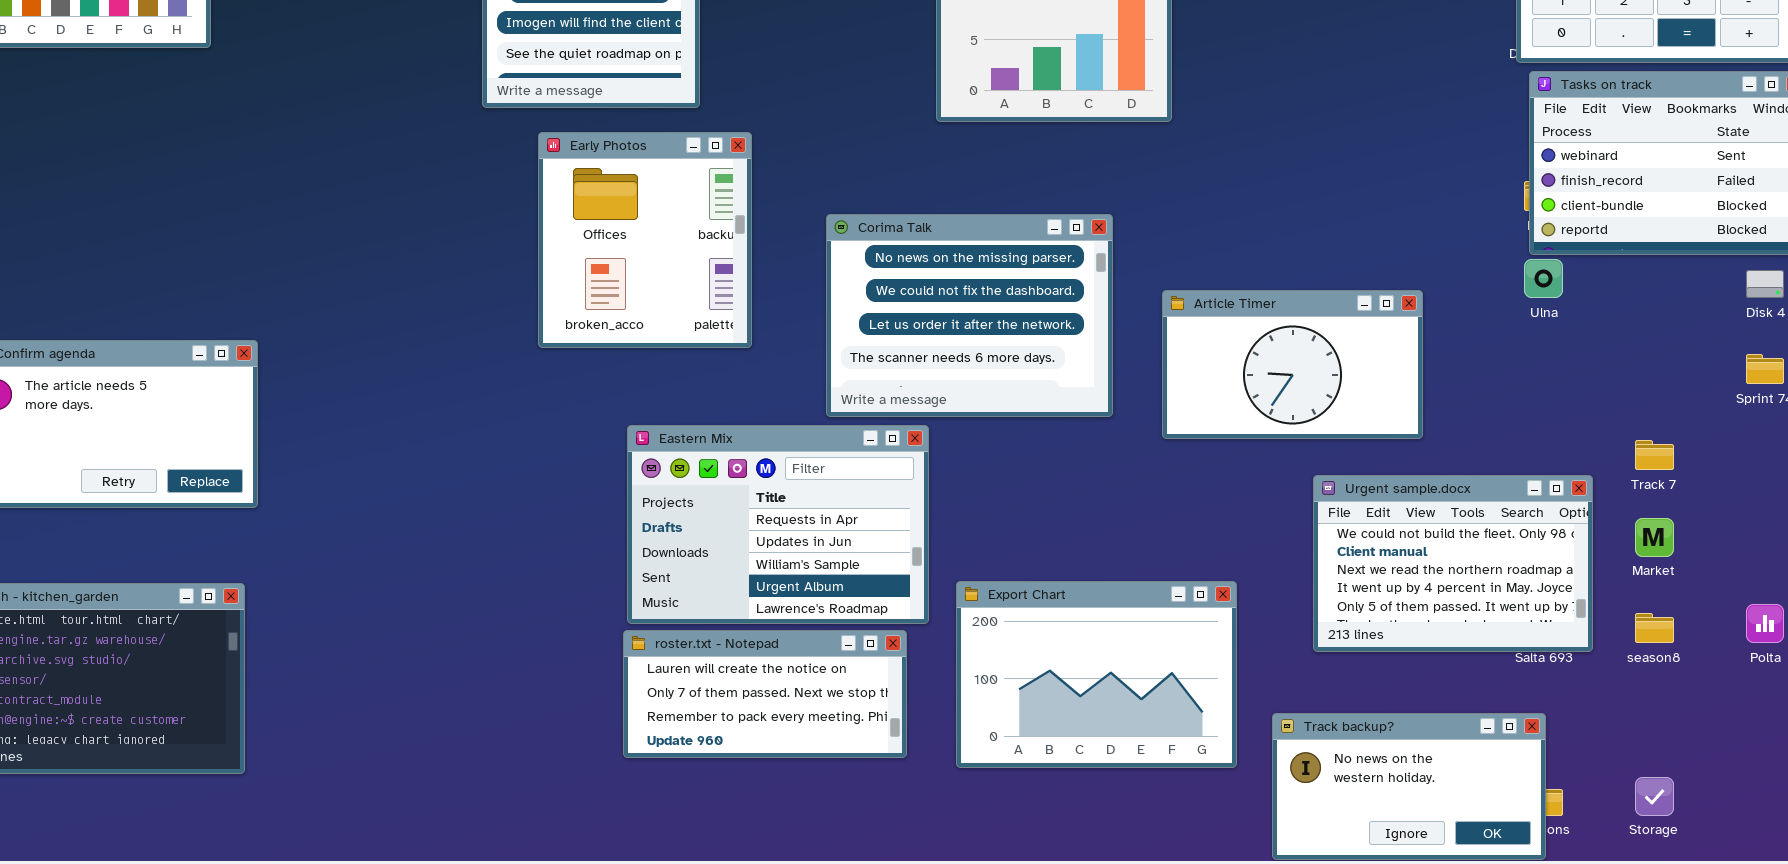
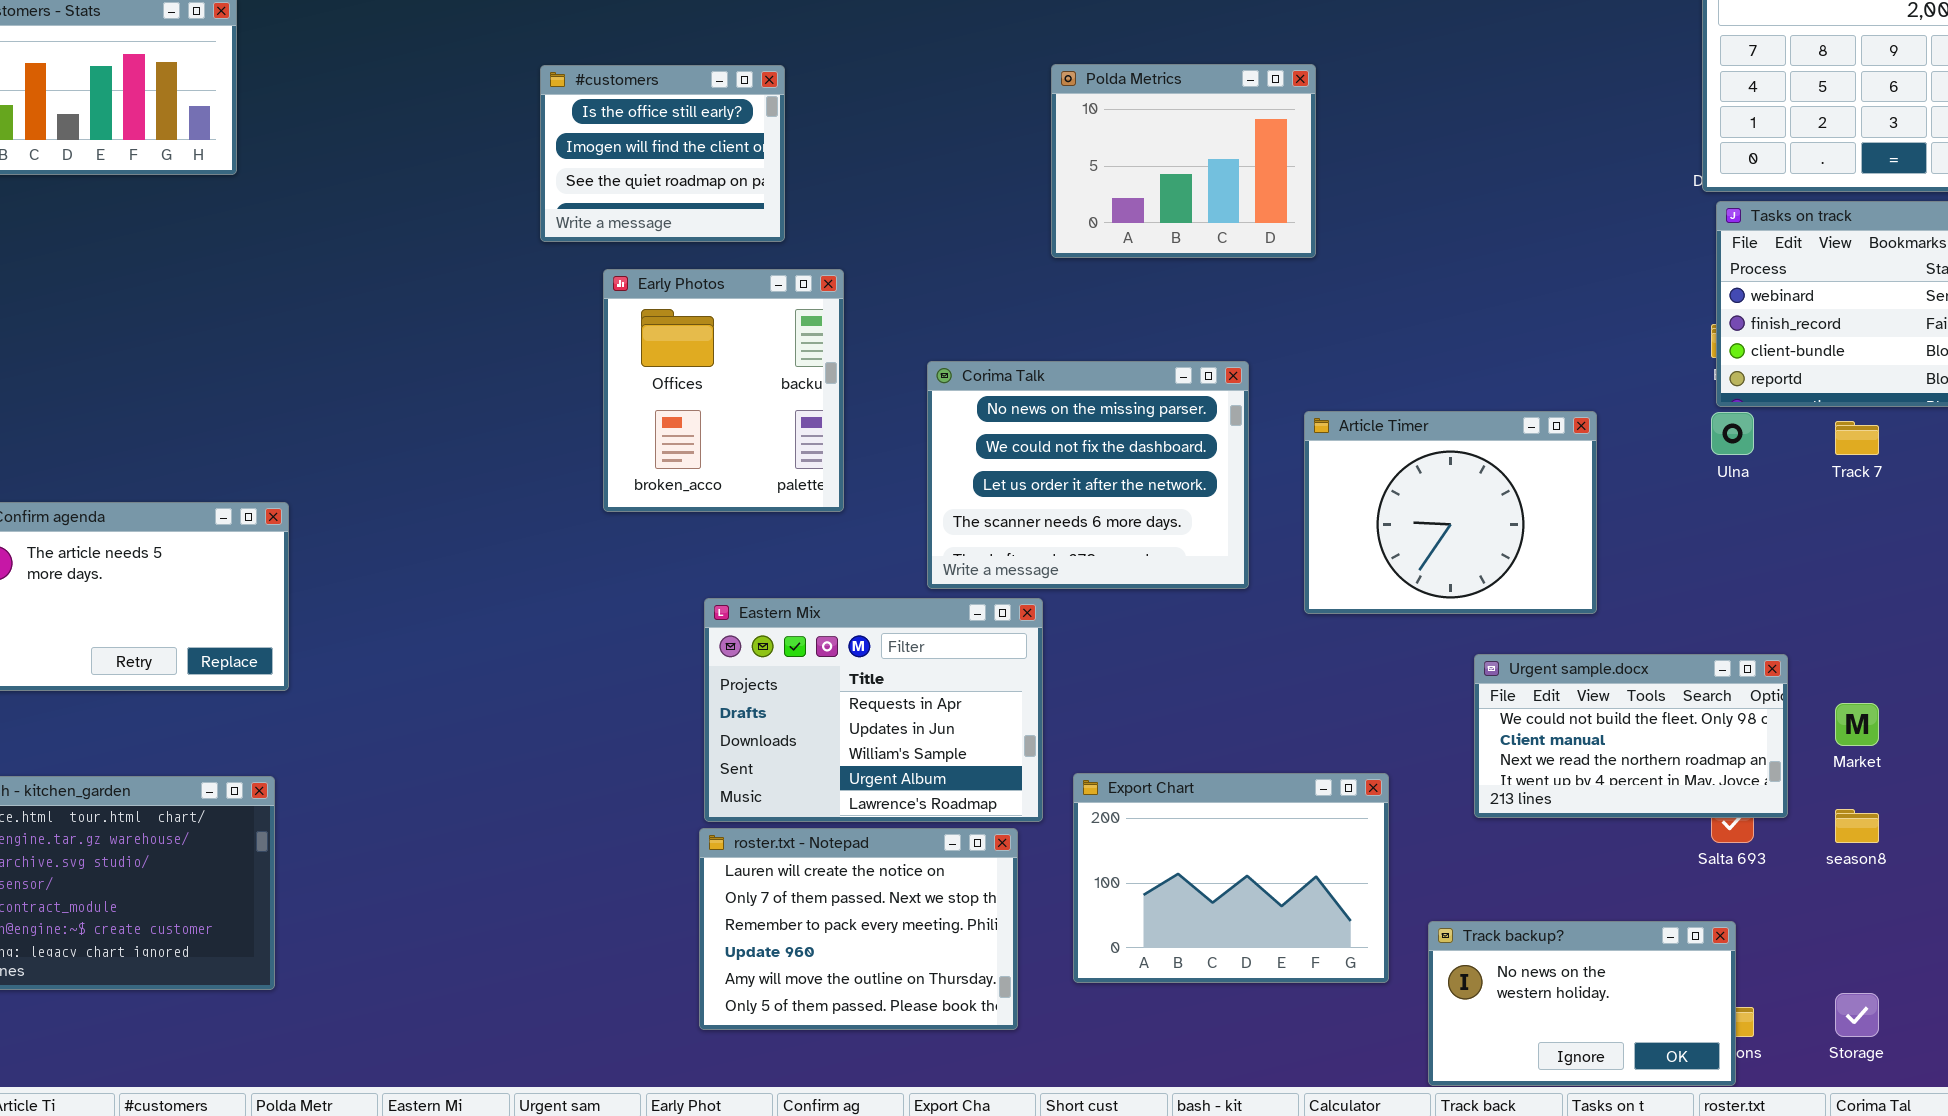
Article Timer: [1162,290,1423,439] -> [1304,411,1597,614], resized
Track 7: [1635,440,1674,470] -> [1835,421,1879,455], moved
Urgent sample.docx: [1313,475,1593,652] -> [1474,654,1788,818], resized
roster.txt - Notepad: [623,630,907,758] -> [699,828,1018,1030], resized

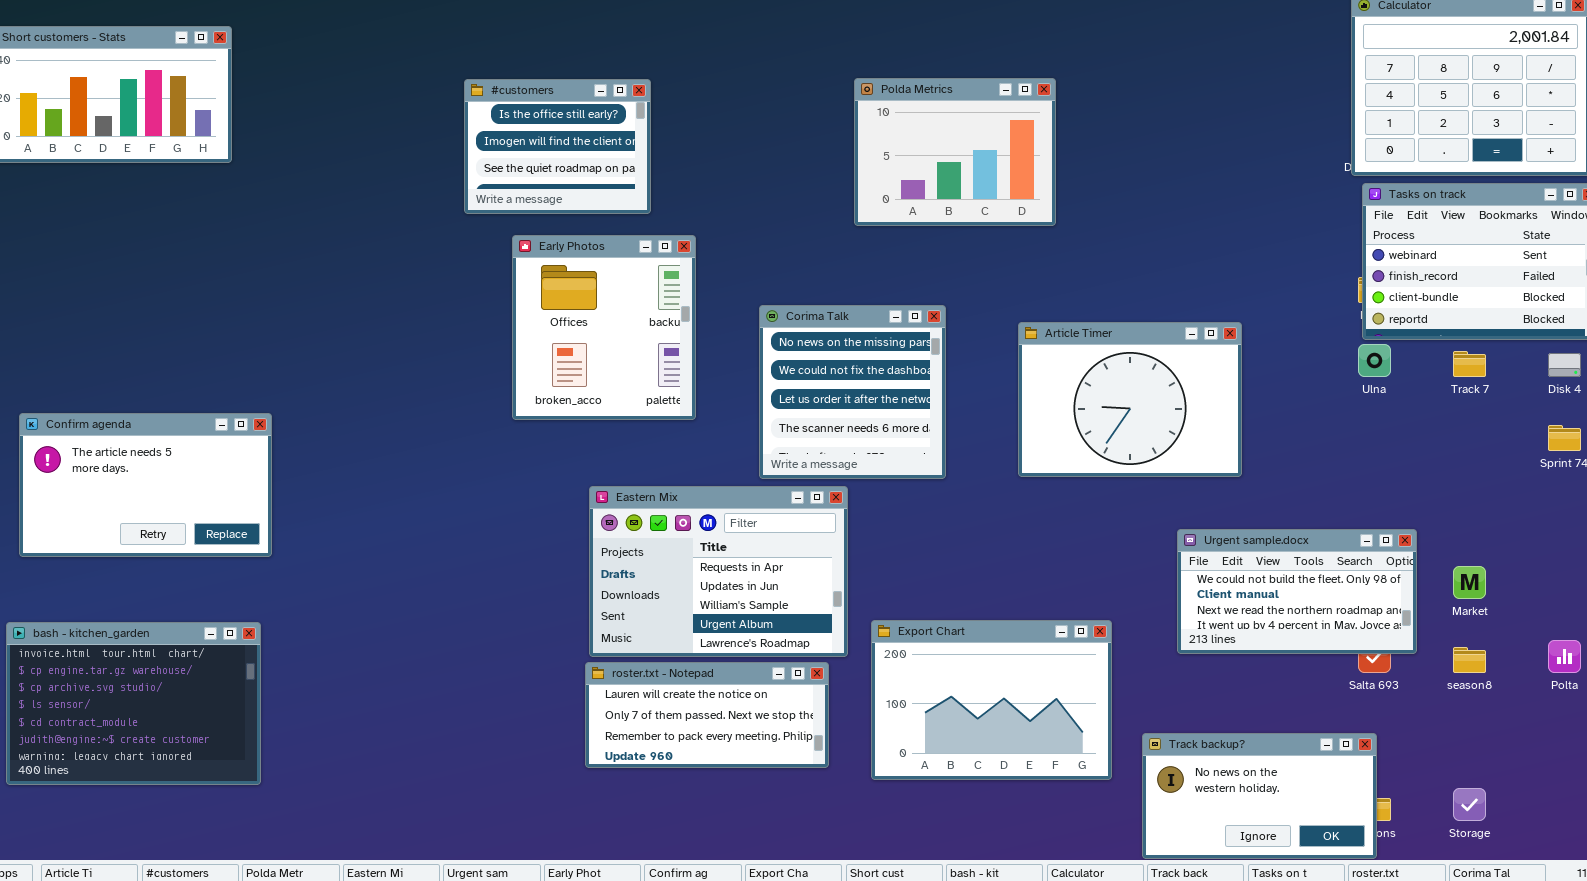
Corima Talk: [927,361,1249,589] -> [759,305,946,479], resized
Article Timer: [1304,411,1597,614] -> [1018,322,1242,477], moved
roster.txt - Notepad: [699,828,1018,1030] -> [585,662,829,768], resized

